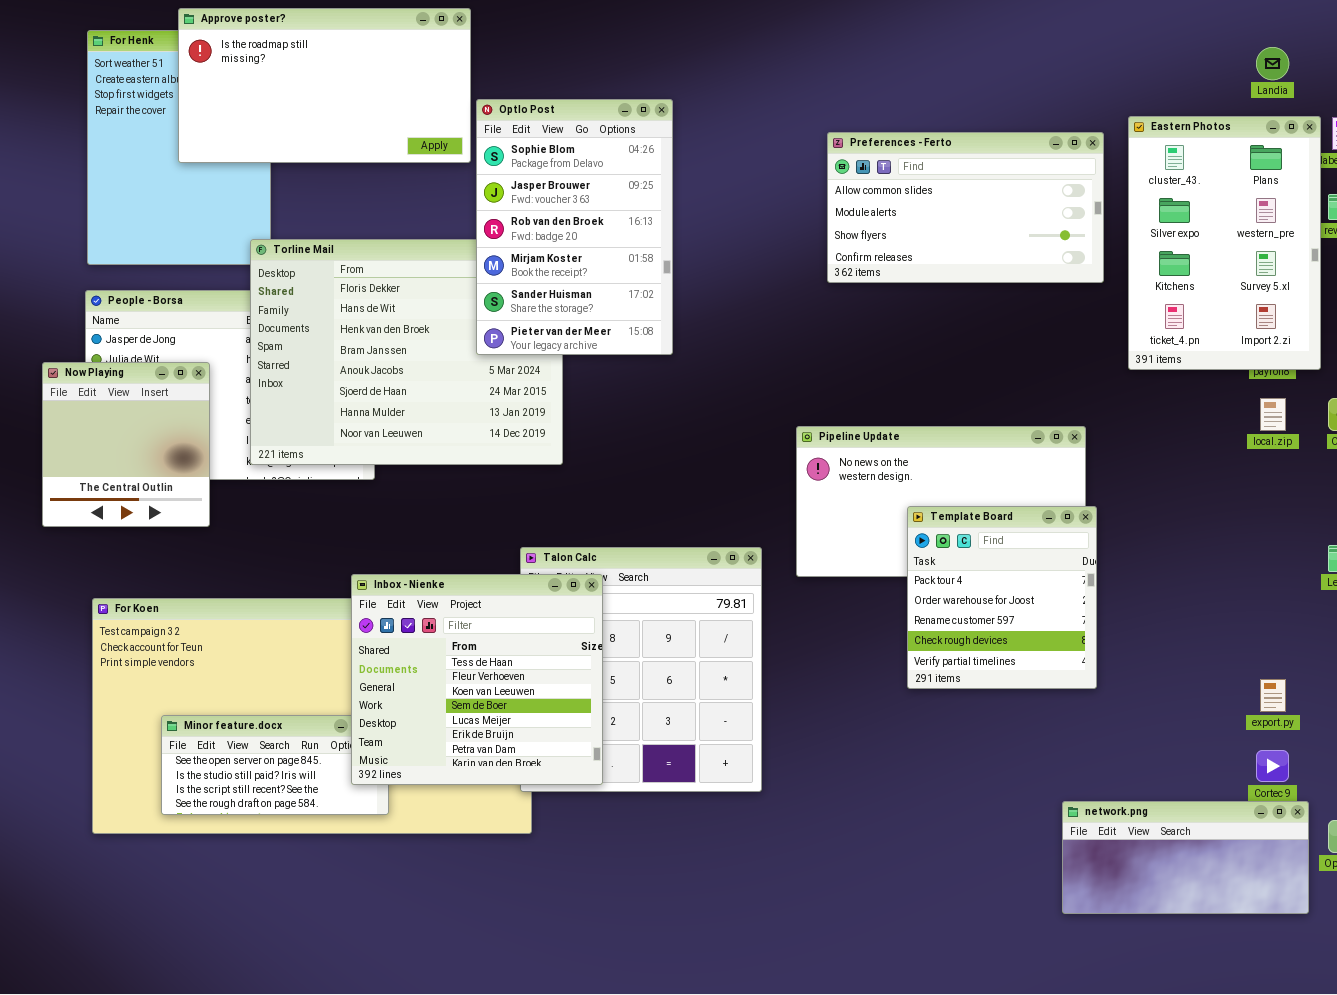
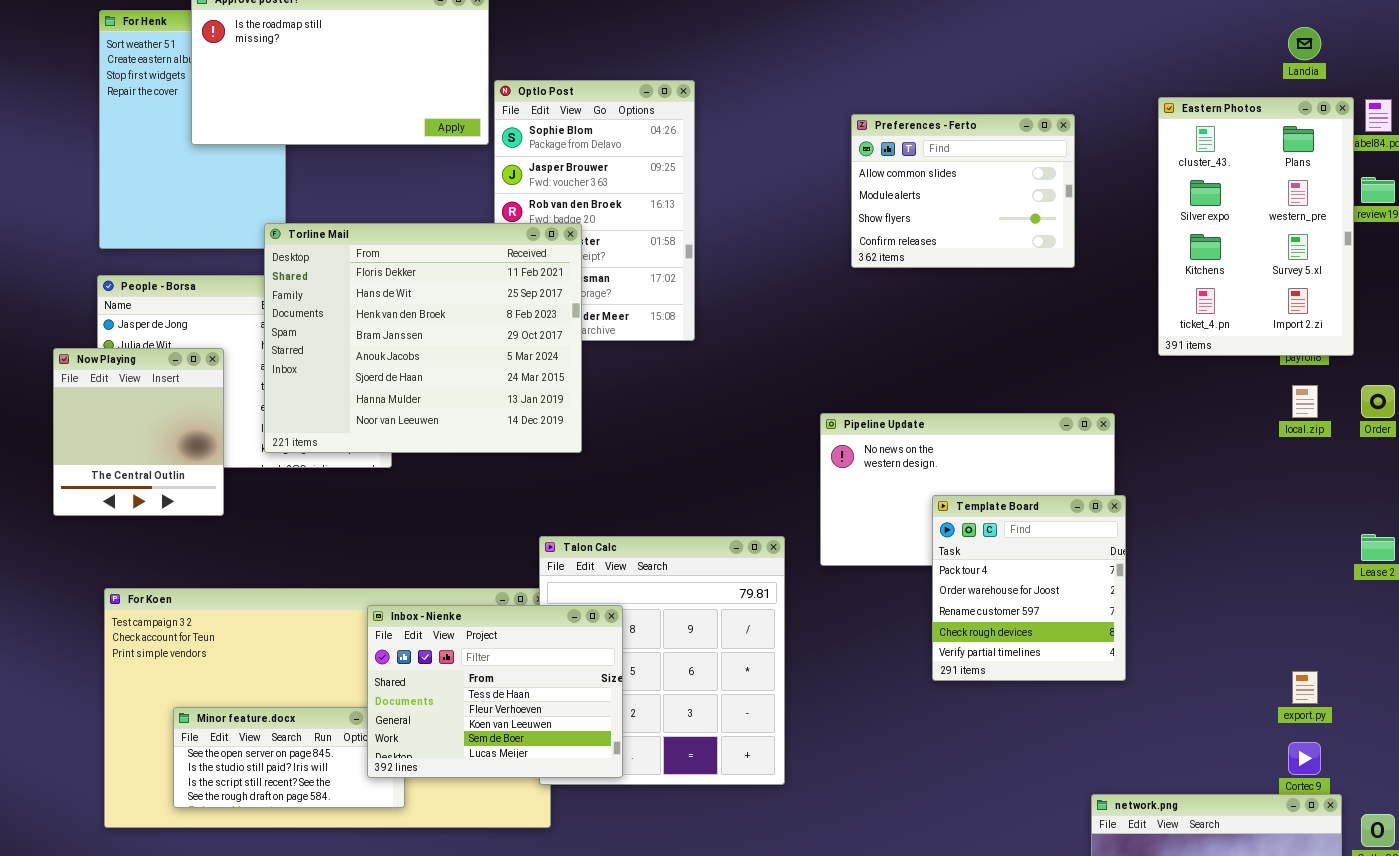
Preferences - Ferto: [827,132,1104,283] -> [851,114,1075,268], resized
Torline Mail: [250,239,563,465] -> [264,223,582,453], raised
Inbox - Nienke: [351,574,603,785] -> [367,605,623,778], resized

